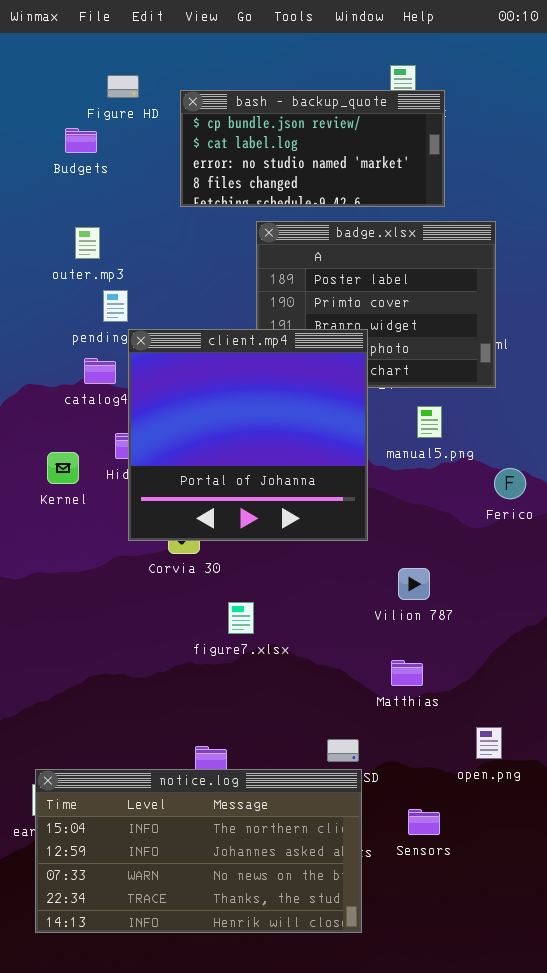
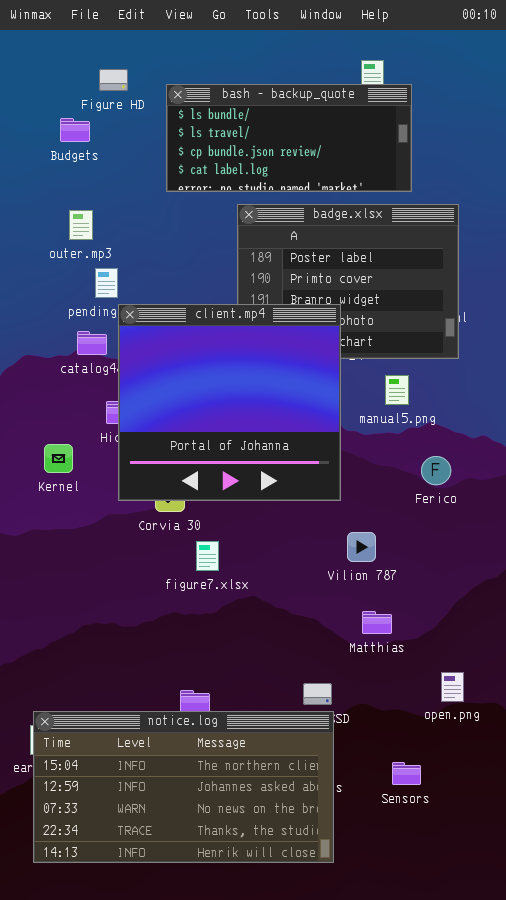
bash - backup_quote: [180,90,445,207] -> [166,84,412,192], scrolled up 2 rows
Kernel: [47,452,79,484] -> [44,444,73,473], moved
Ferico: [494,468,526,499] -> [421,456,451,485], moved
Vilion 787: [398,568,430,600] -> [347,532,376,562], moved
figure7.xlsx: [228,602,254,634] -> [196,541,219,571], moved
Sensors: [408,809,440,835] -> [392,762,421,785], moved

